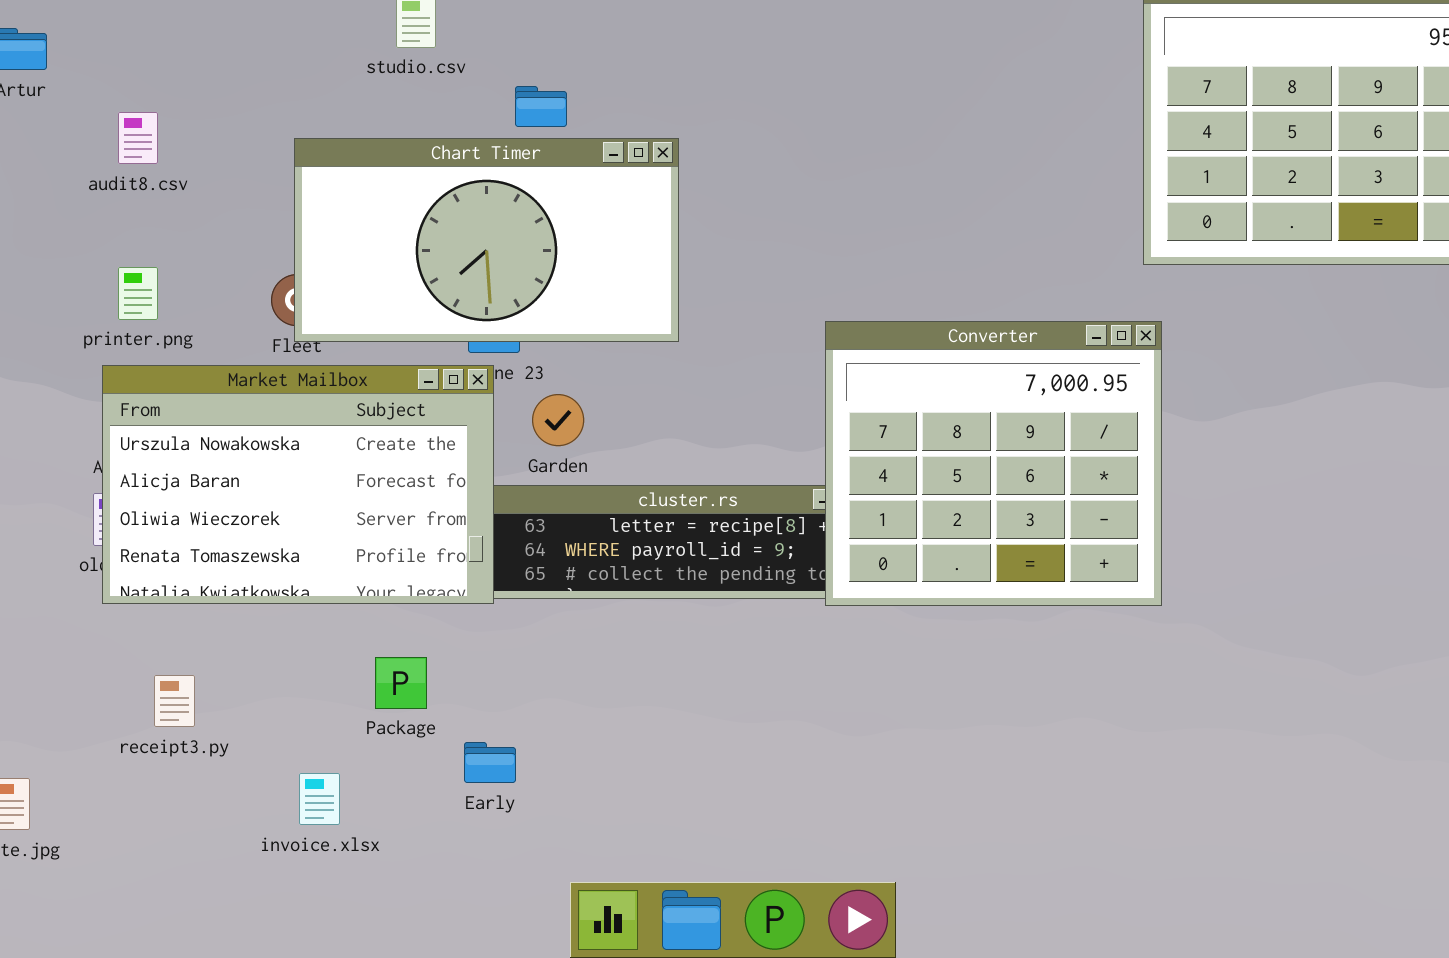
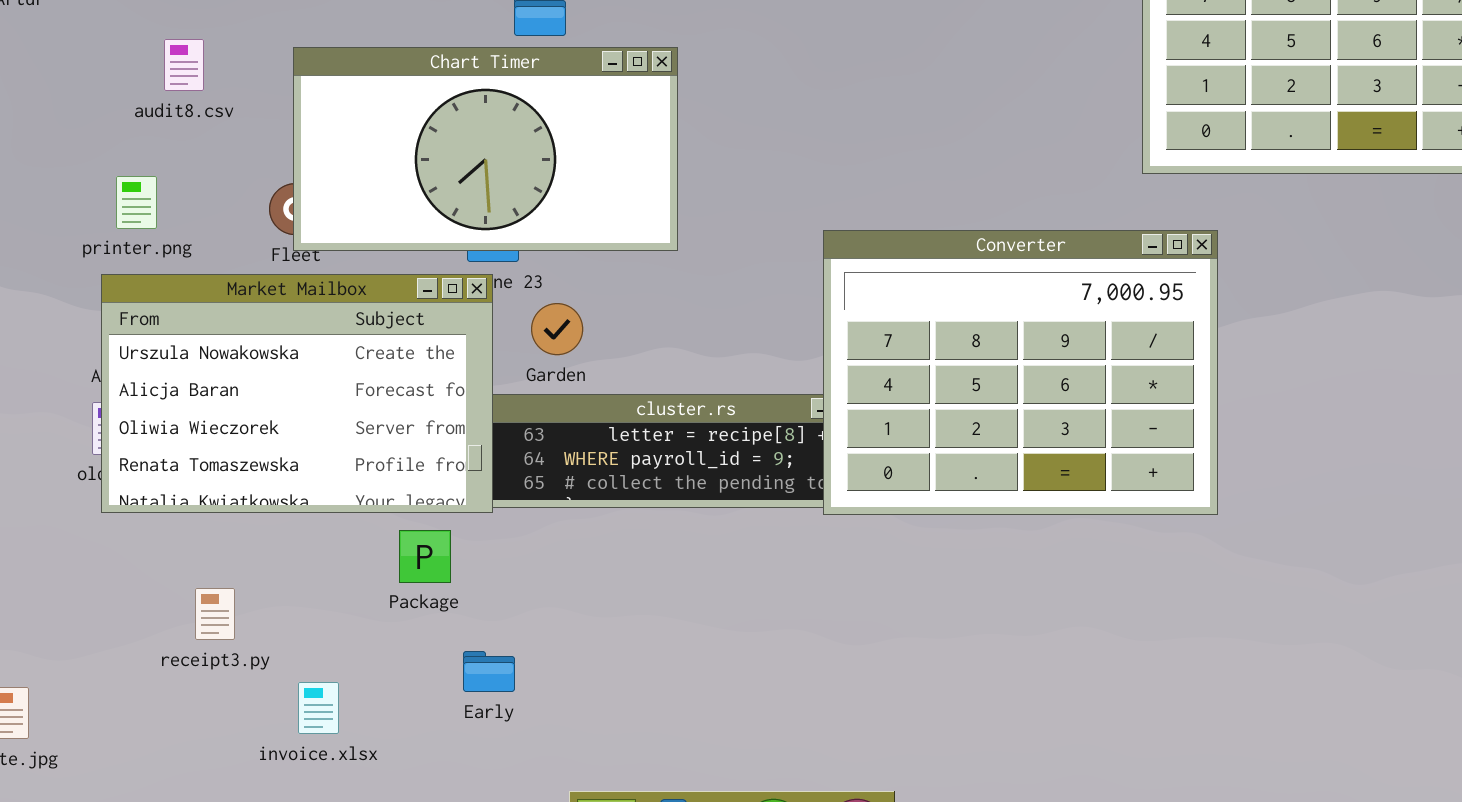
audit8.csv: [118,112,158,164] -> [164,39,204,91], moved
Converter: [825,321,1162,606] -> [823,230,1218,515], resized
Package: [375,657,427,709] -> [399,530,451,583], moved
receipt3.py: [154,675,195,727] -> [195,588,235,640], moved

